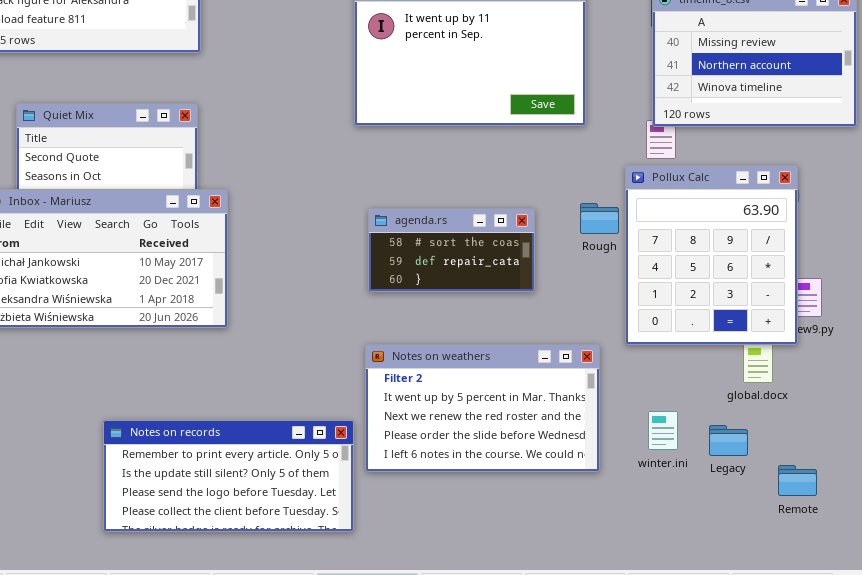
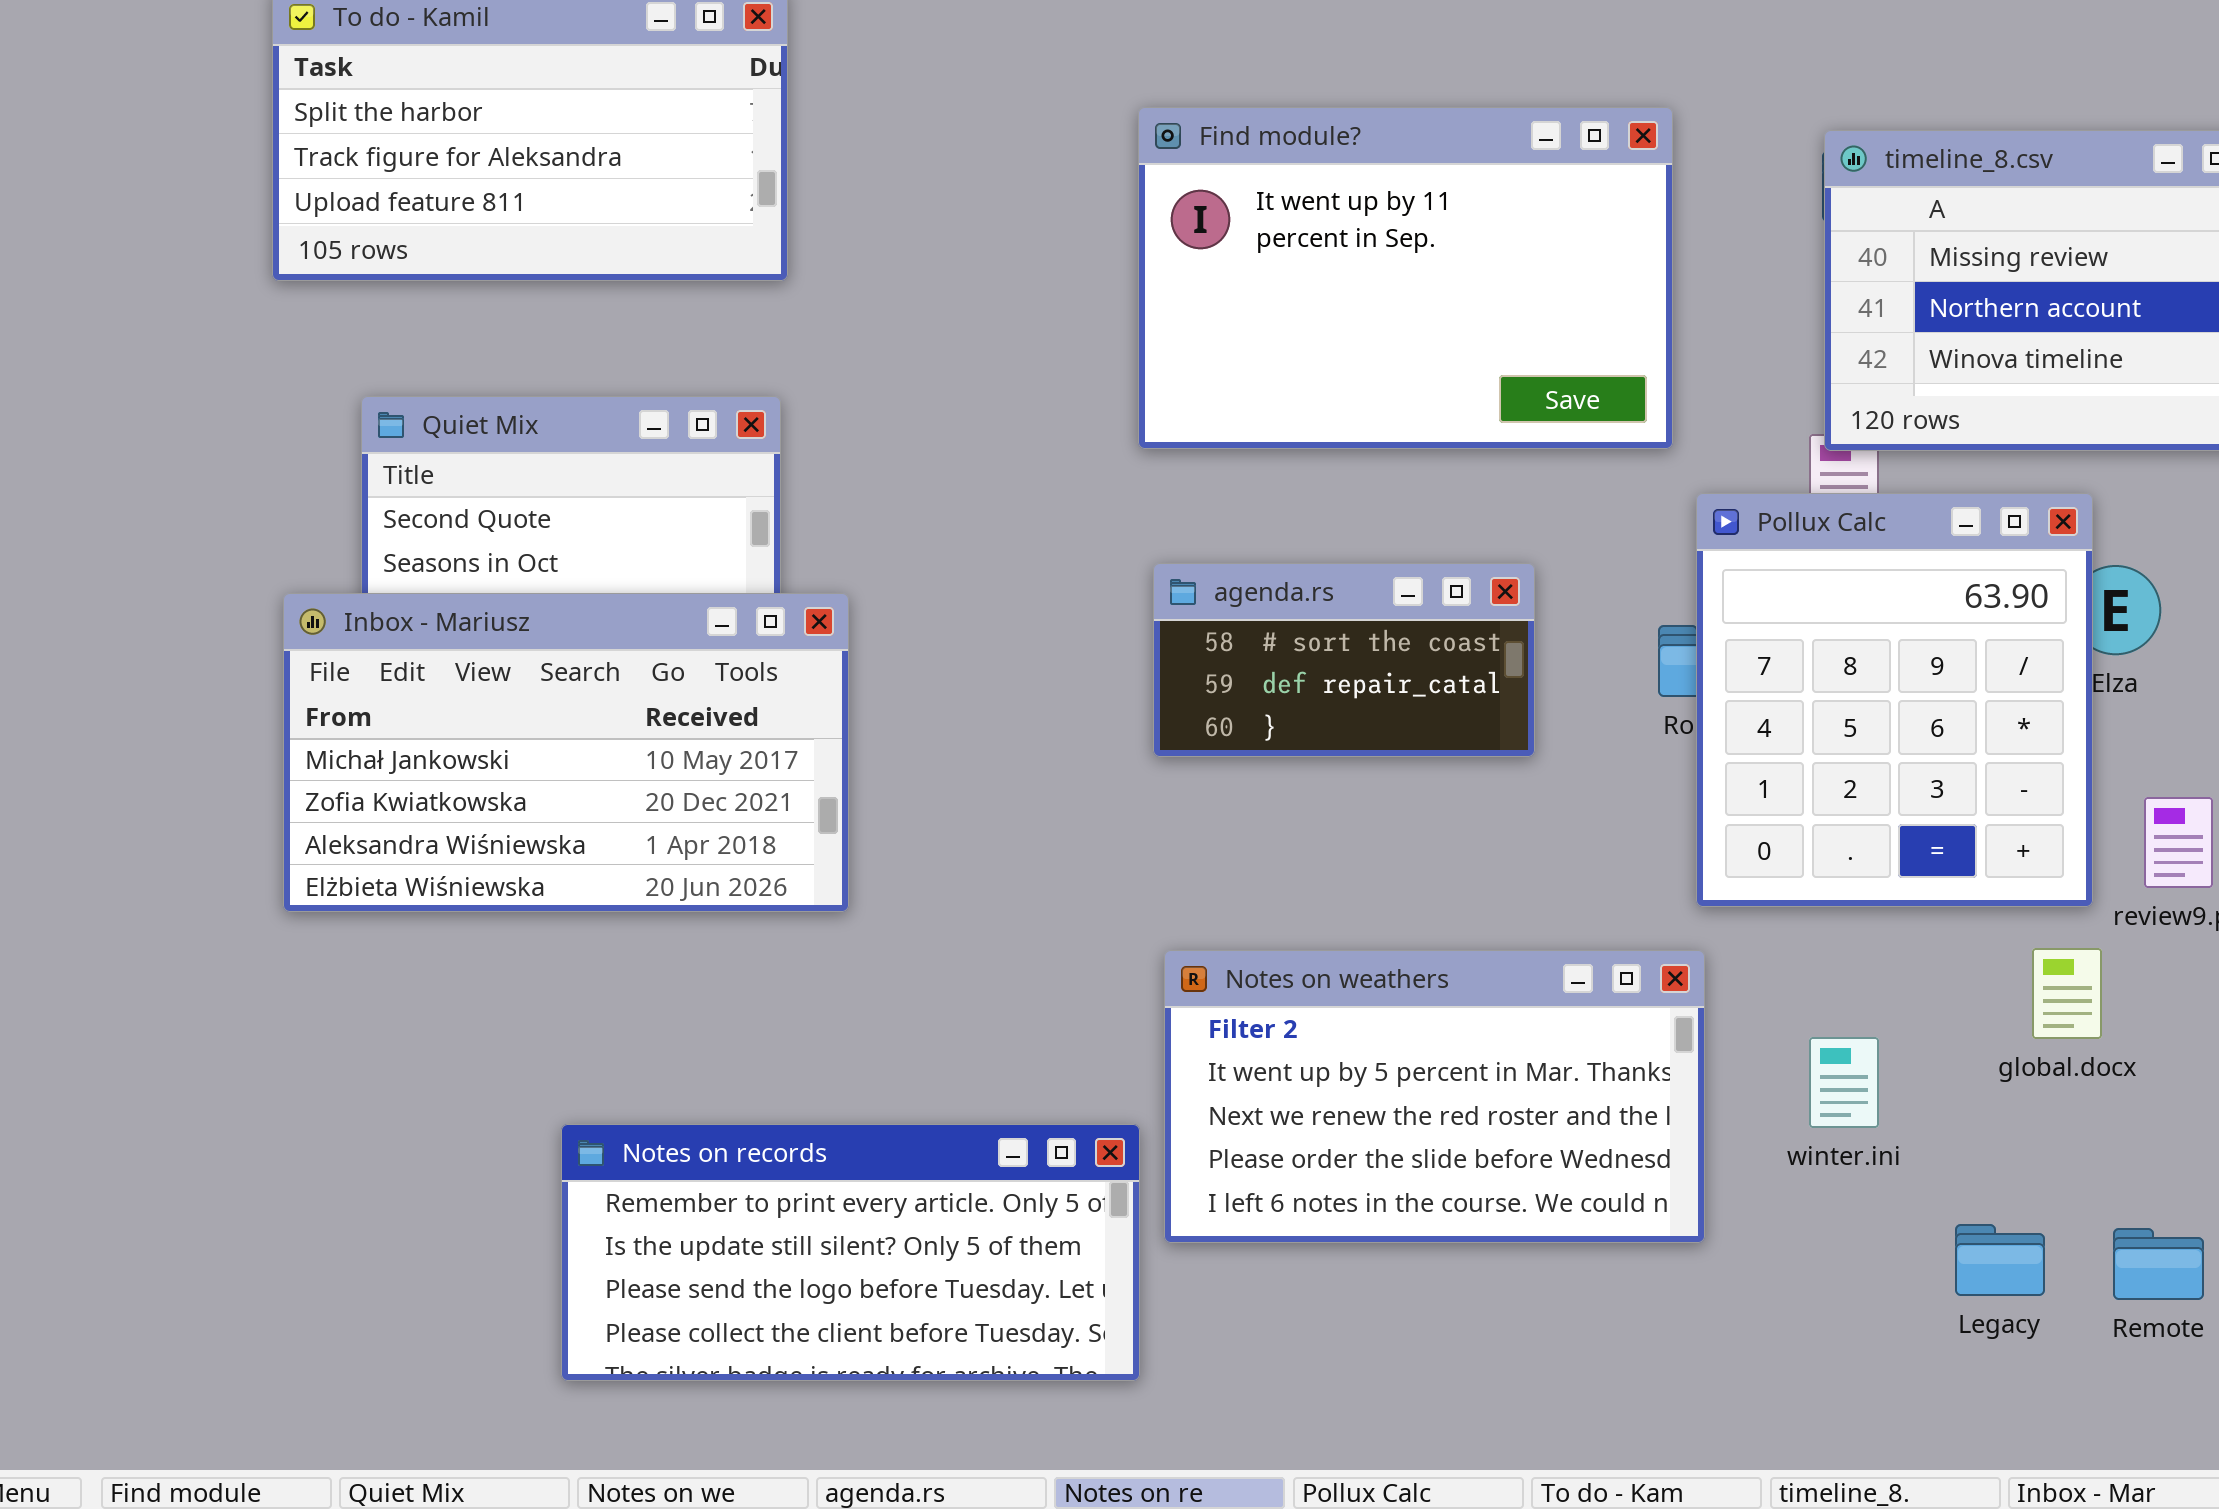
Pollux Calc: [625,165,798,345] -> [1696,493,2093,907], moved
agenda.rs: [368,208,535,292] -> [1153,563,1535,757], moved
winter.ini: [648,411,678,450] -> [1809,1037,1879,1128], moved
Legacy: [709,425,748,456] -> [1955,1224,2045,1296], moved

